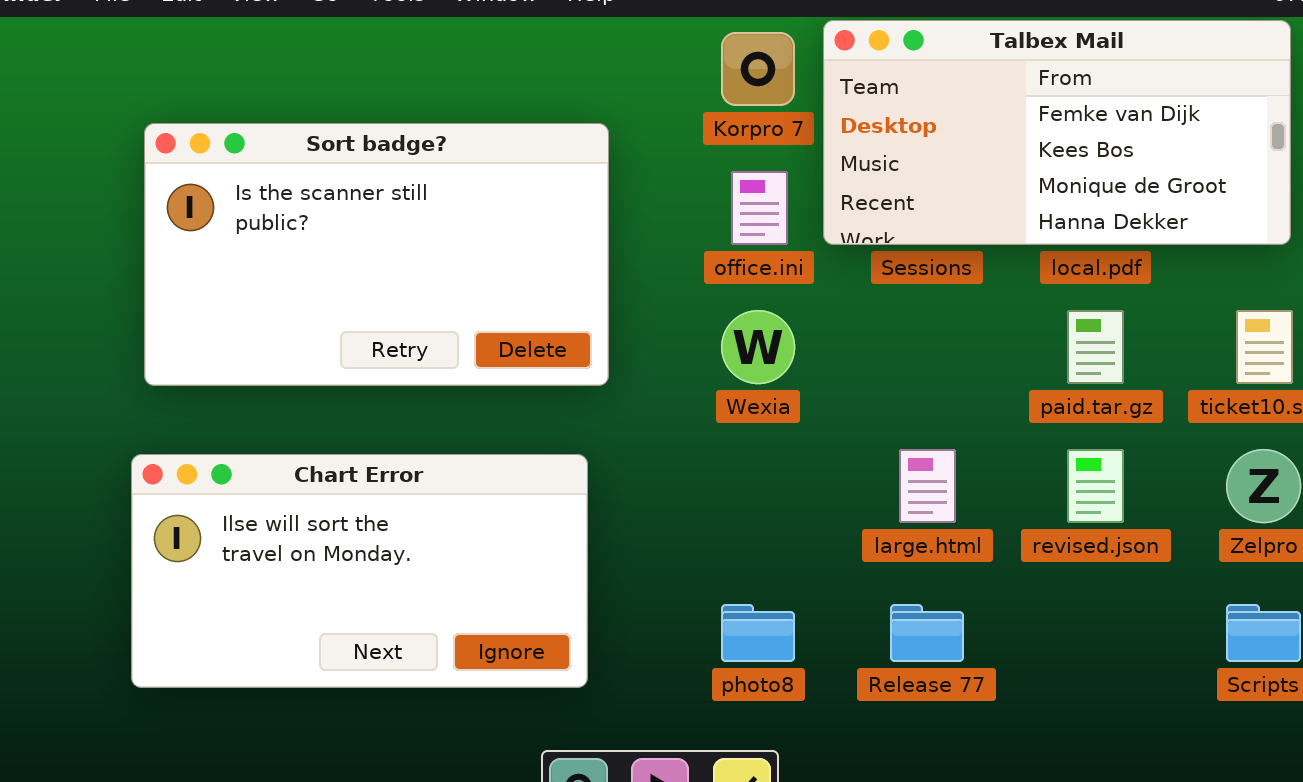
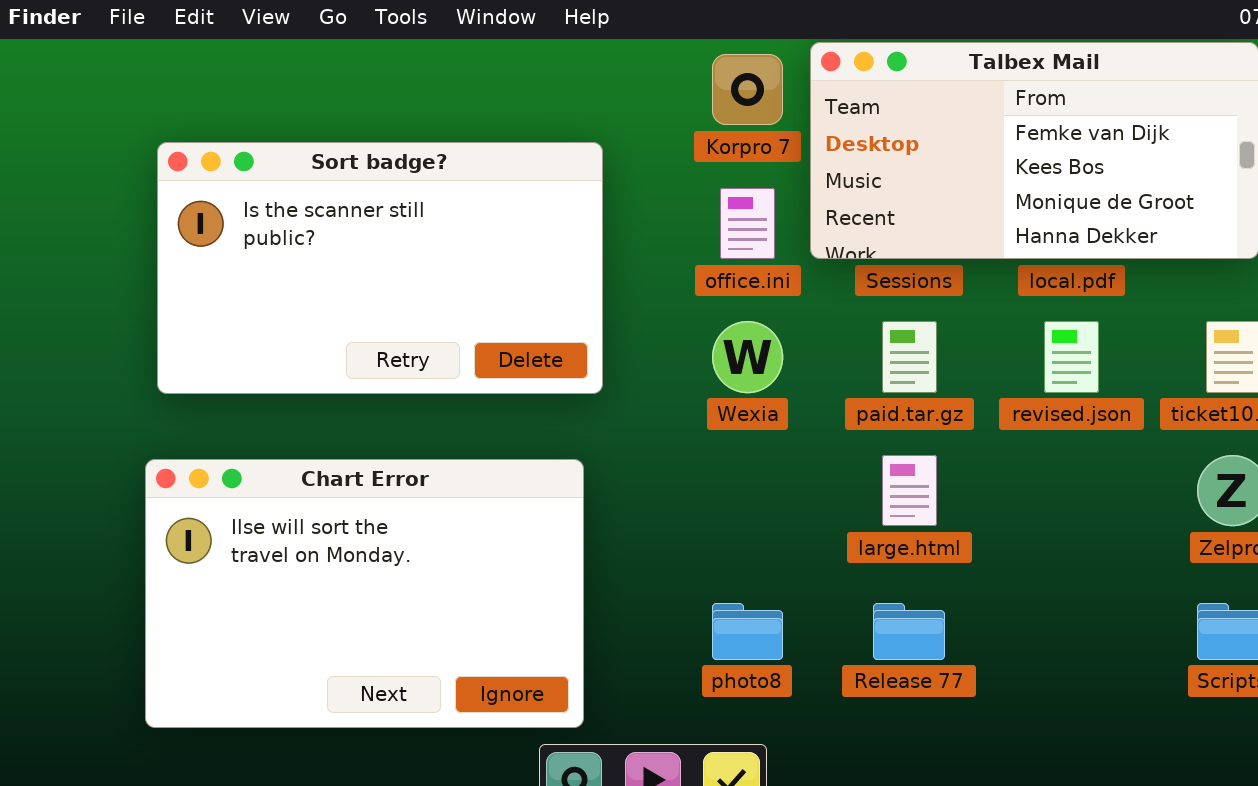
paid.tar.gz: [1067,310,1124,384] -> [882,321,937,393], moved
revised.json: [1067,449,1124,523] -> [1044,321,1099,393], moved
Chart Error: [131,454,588,688] -> [145,459,584,728], resized

